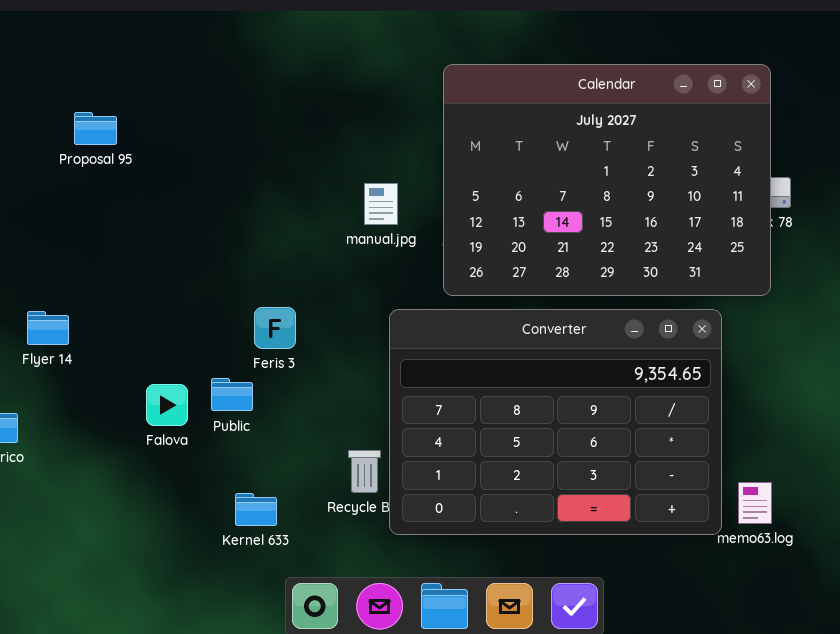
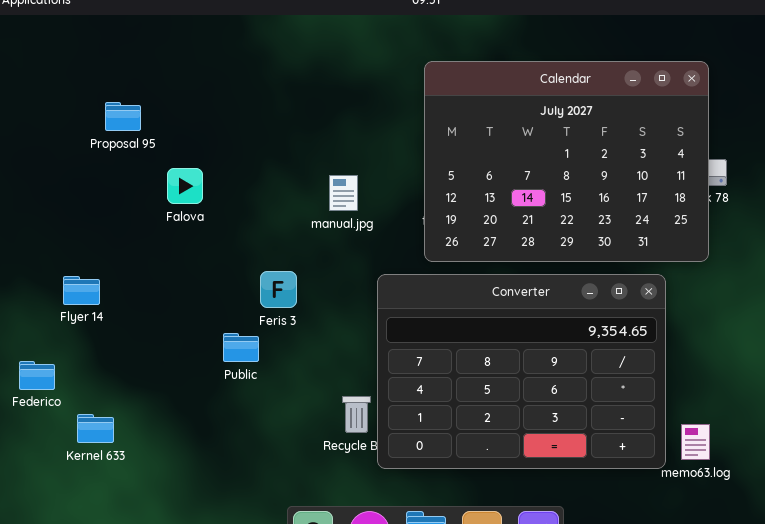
manual.jpg: [364,183,398,225] -> [329,175,358,211], moved
Falova: [146,384,188,426] -> [167,168,203,204], moved
Kernel 633: [235,493,277,526] -> [77,414,114,443], moved

